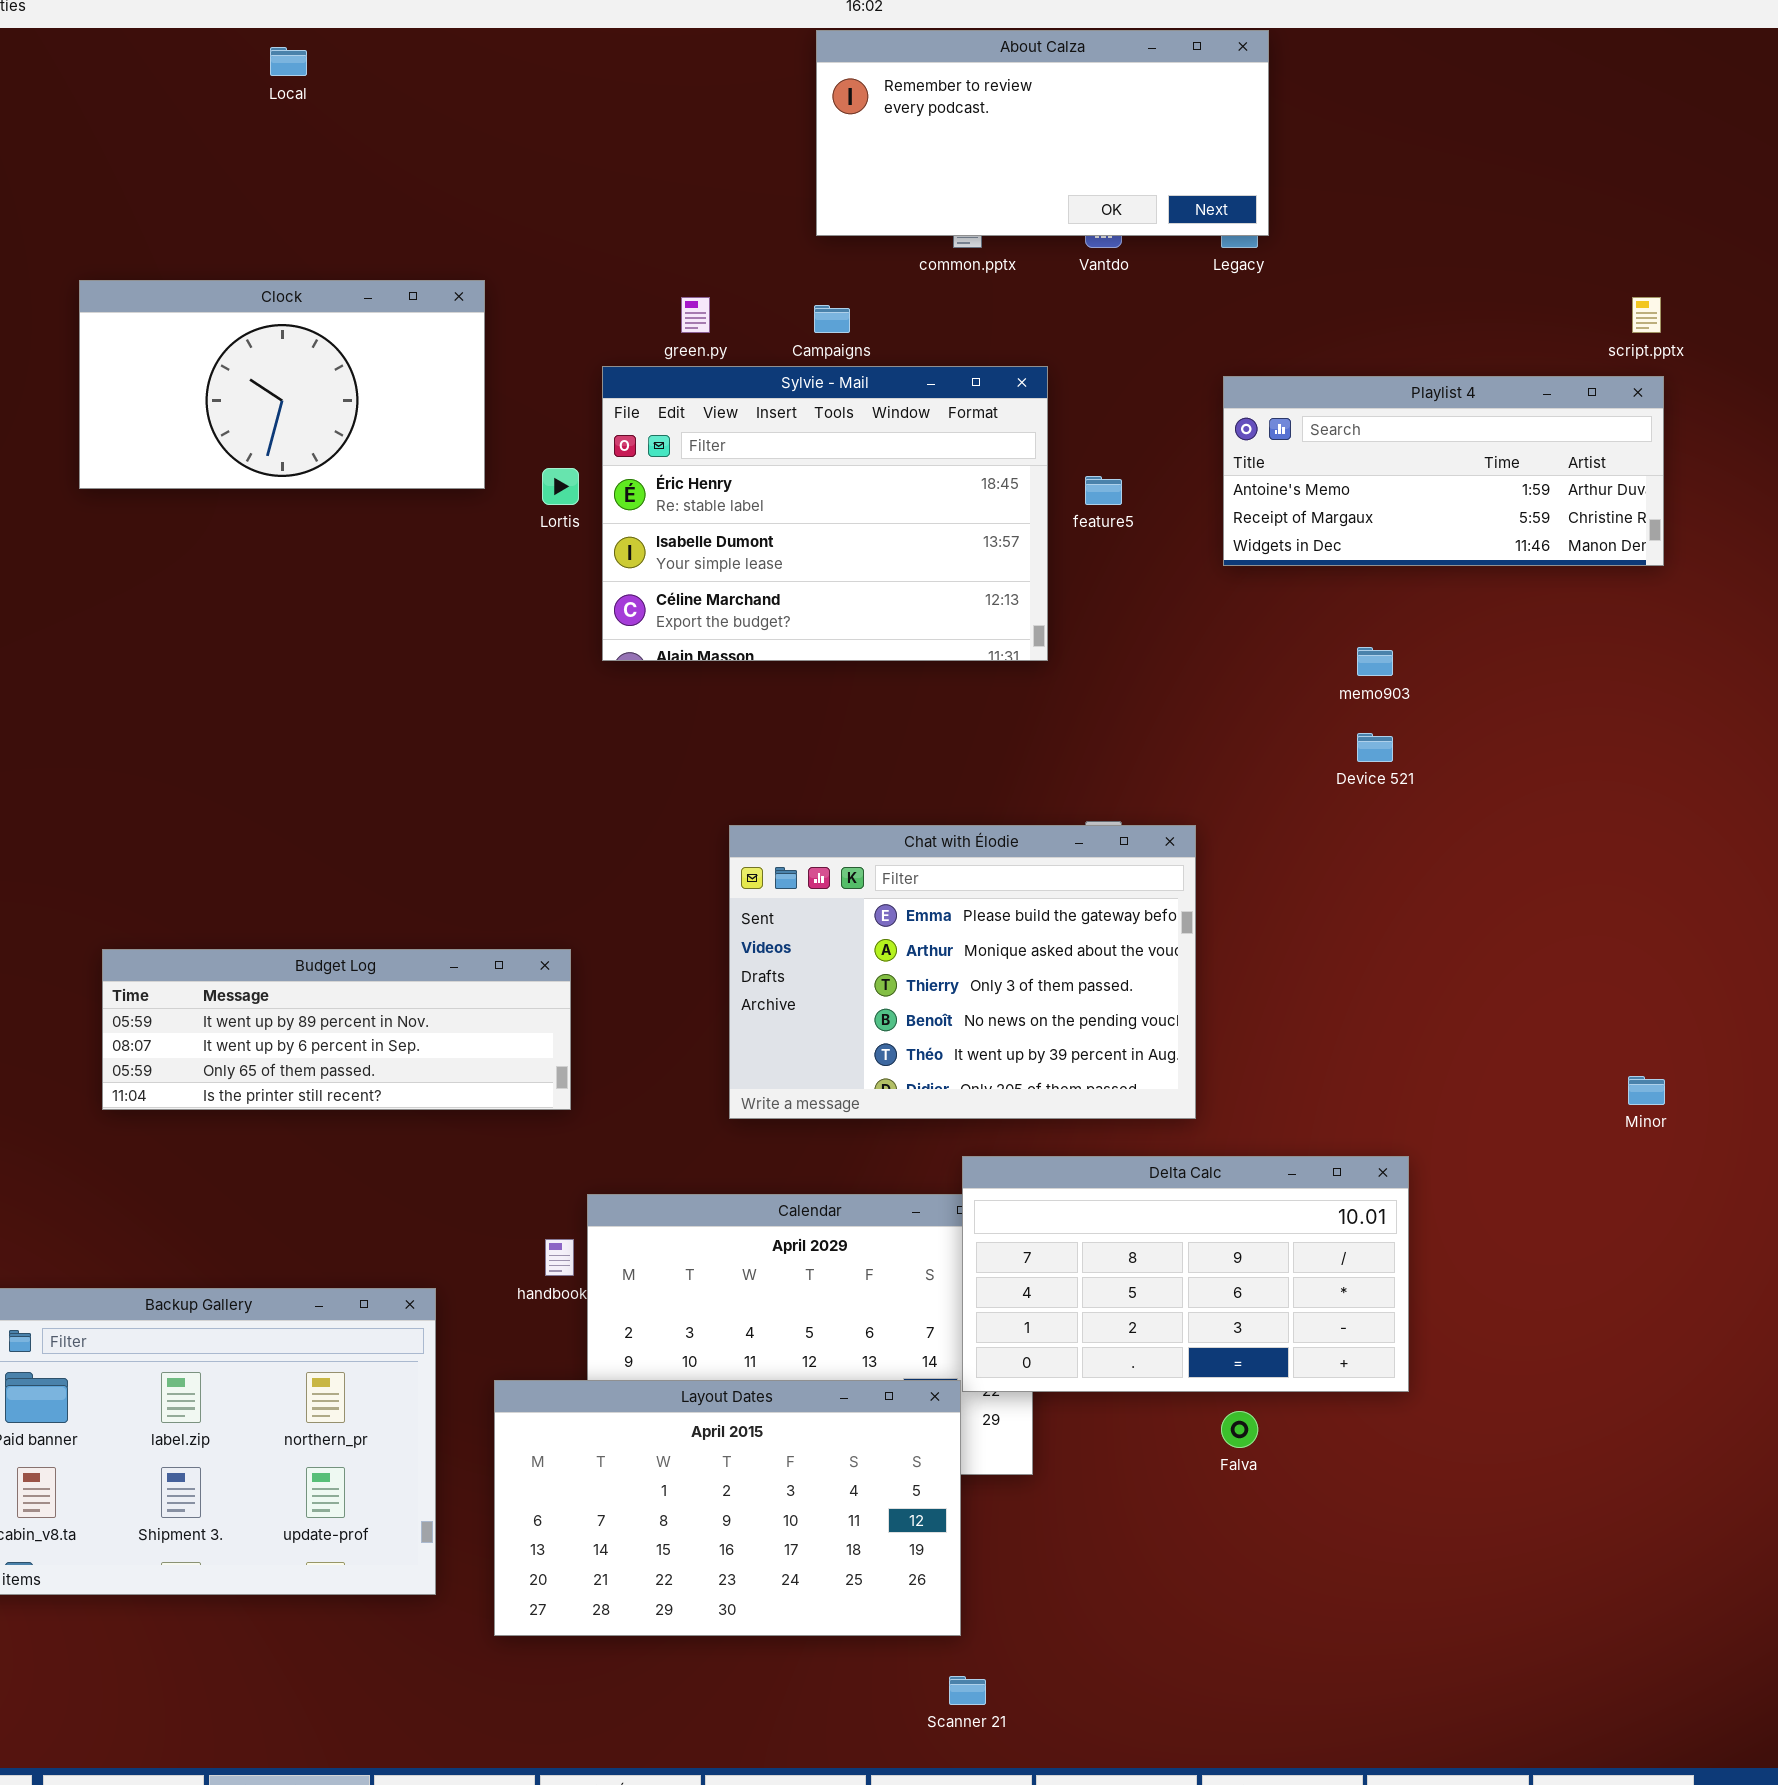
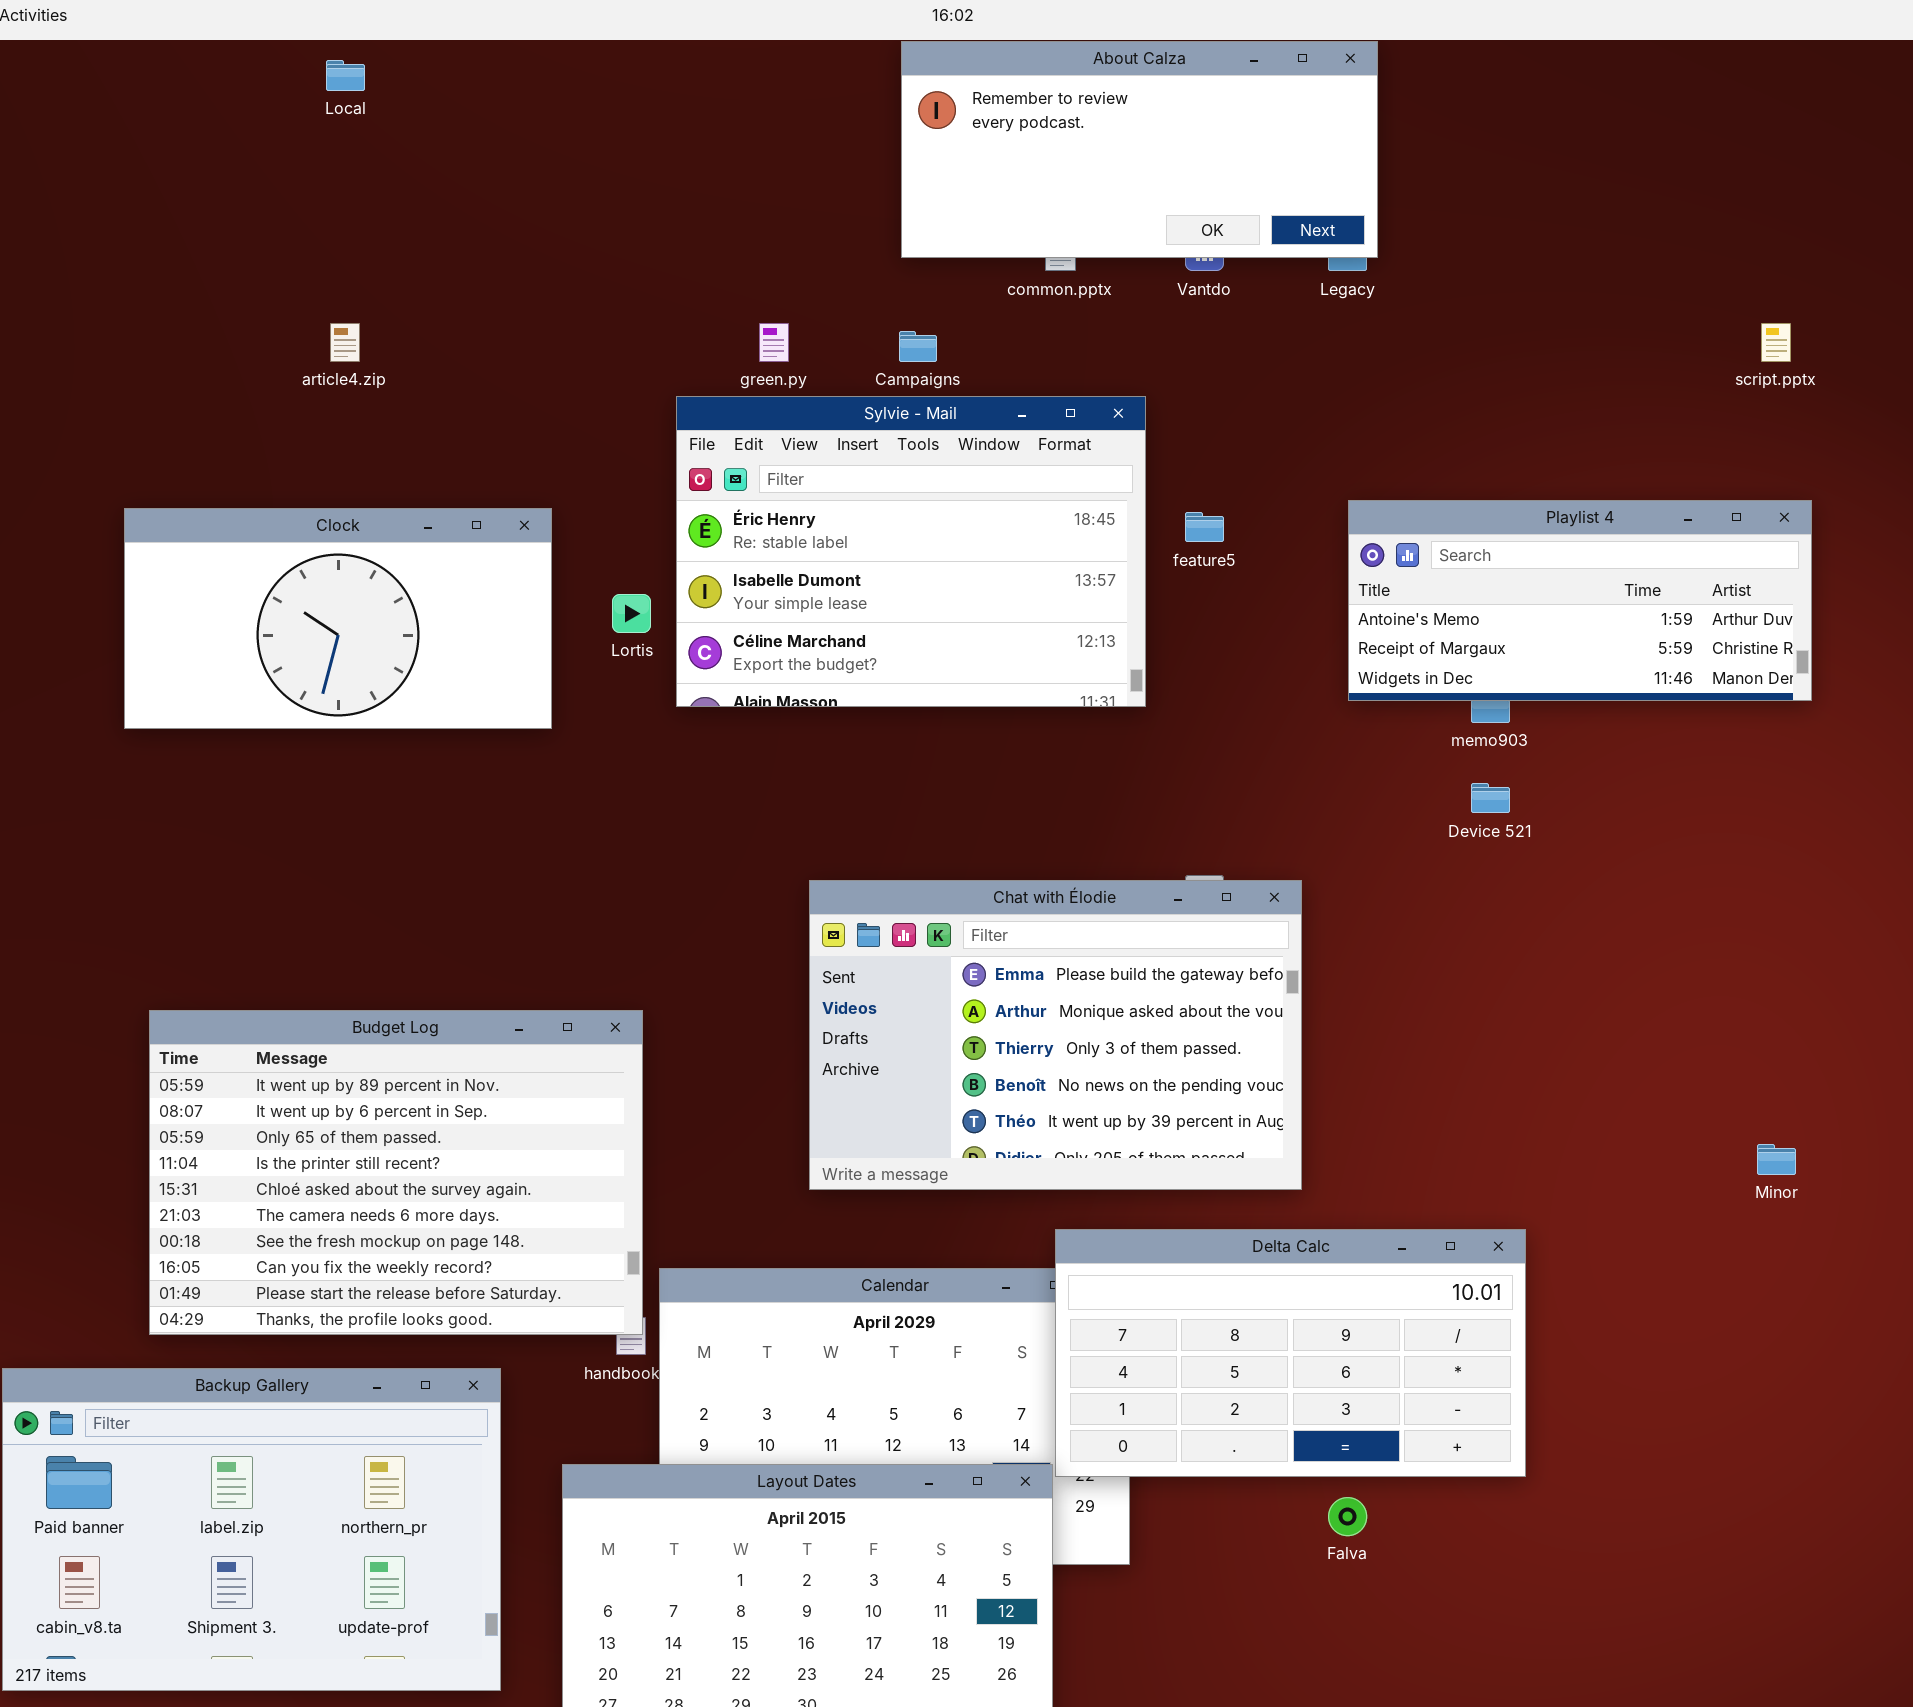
Clock: [79,280,485,489] -> [124,508,552,729], moved
Playlist 4: [1223,376,1664,566] -> [1348,500,1812,701], moved
Lortis: [542,468,579,505] -> [612,594,651,633], moved
Budget Log: [102,949,571,1110] -> [149,1010,643,1335], resized

